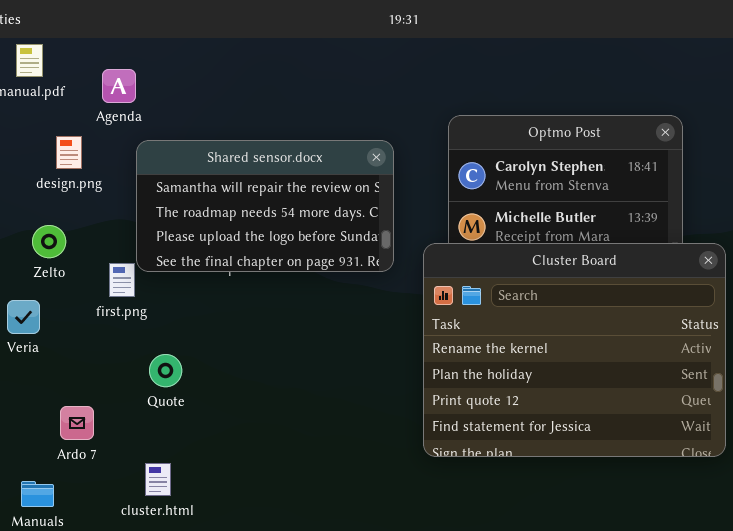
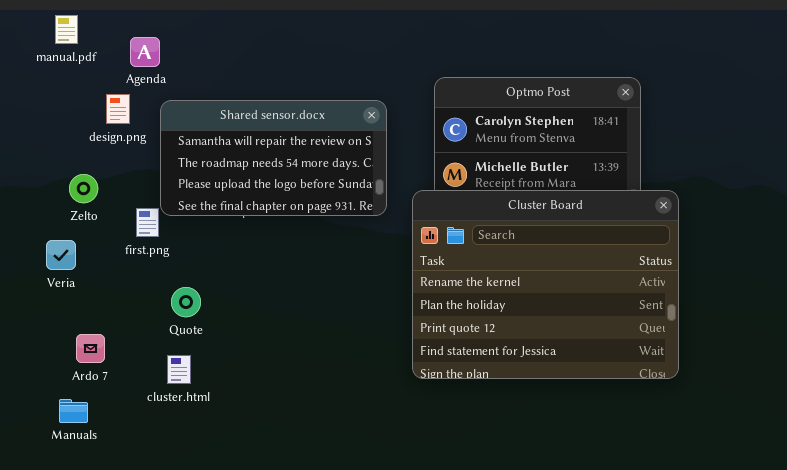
design.png: [56,136,82,169] -> [106,94,130,124], moved
Ardo 7: [60,406,94,440] -> [76,334,105,363], moved
cluster.html: [145,463,171,496] -> [167,355,191,384], moved

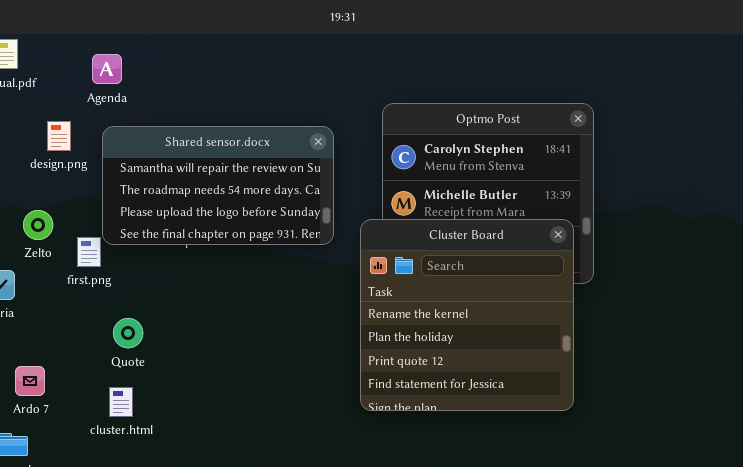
Agenda: [130,37,160,67] -> [92,54,122,84], moved
Zelto: [69,174,98,203] -> [23,210,53,240], moved
Cluster Board: [412,190,679,379] -> [360,219,574,411], resized

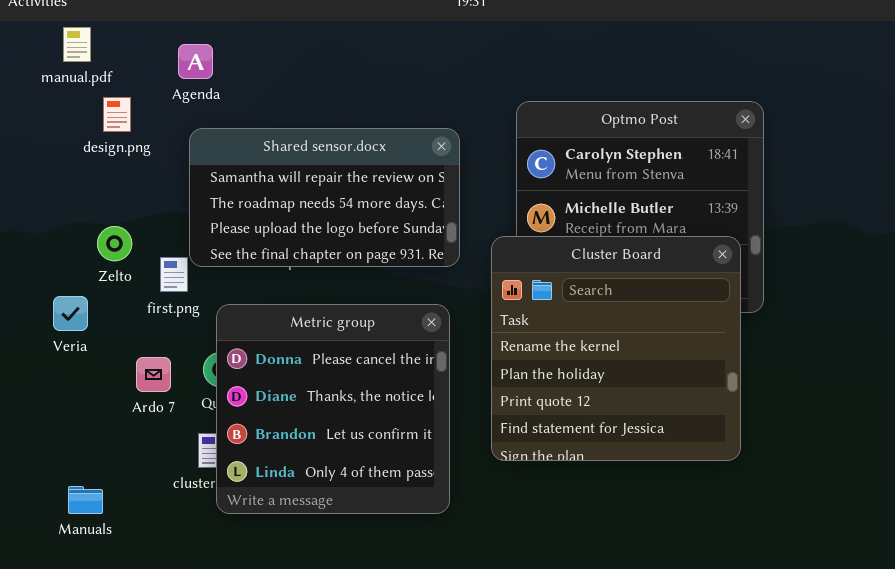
design.png: [47,121,71,151] -> [103,97,131,132], moved
Metric group: none -> [216,304,450,514], opened
Ardo 7: [15,366,45,396] -> [136,357,171,392], moved

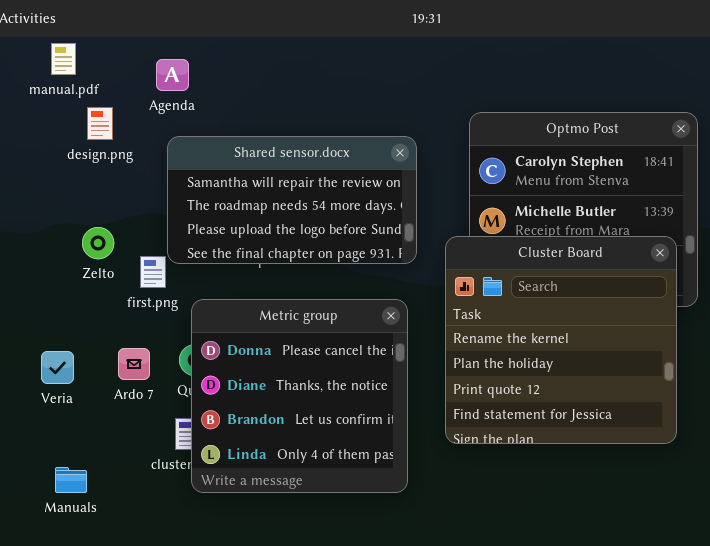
Veria: [53,296,88,331] -> [41,351,74,384], moved

